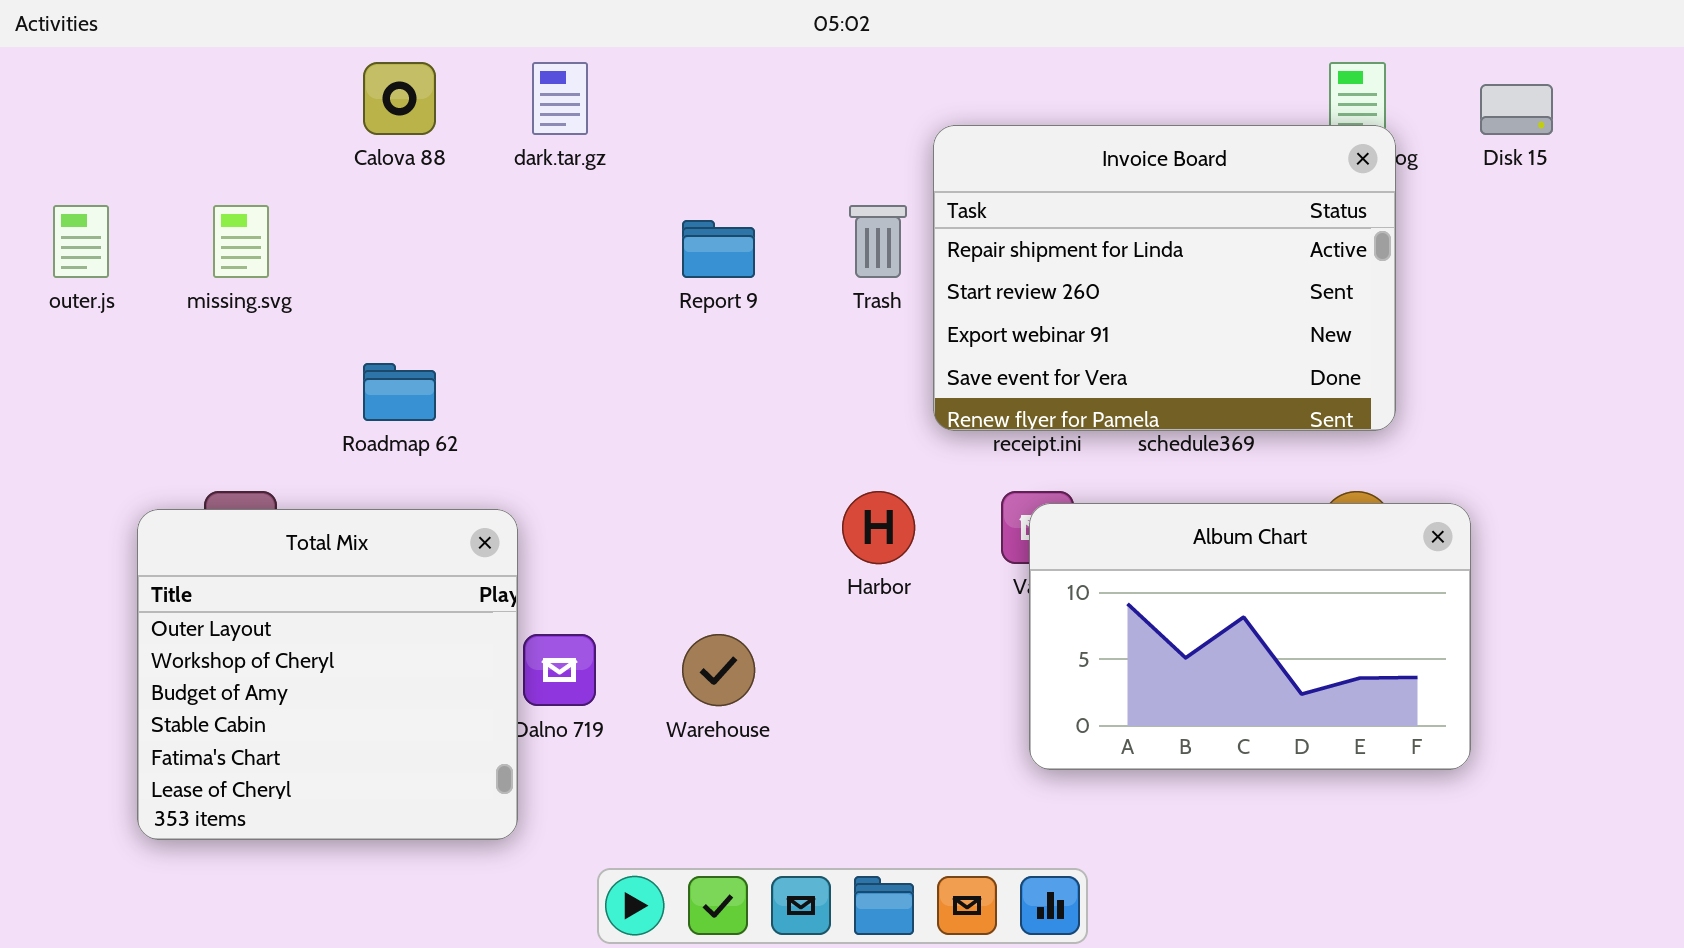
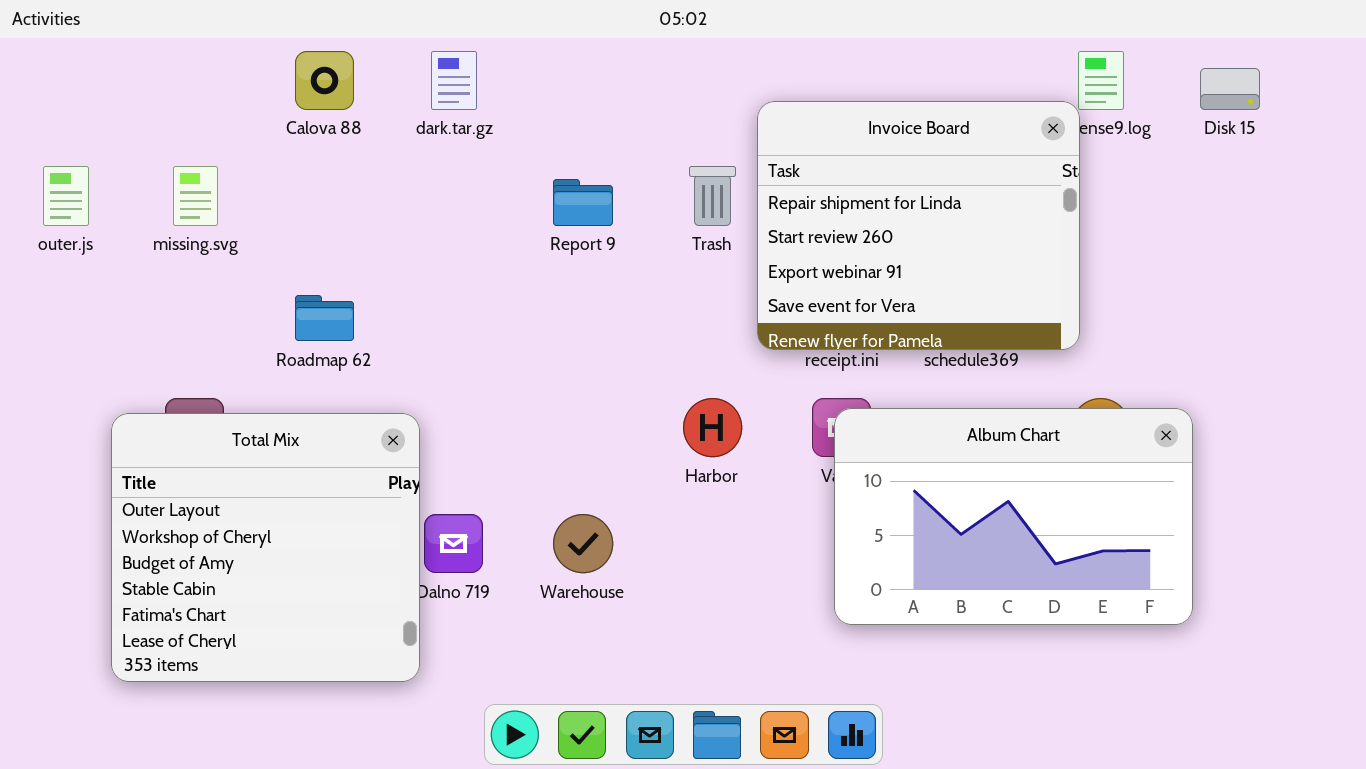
Invoice Board: [933,125,1396,431] -> [757,101,1080,350], resized

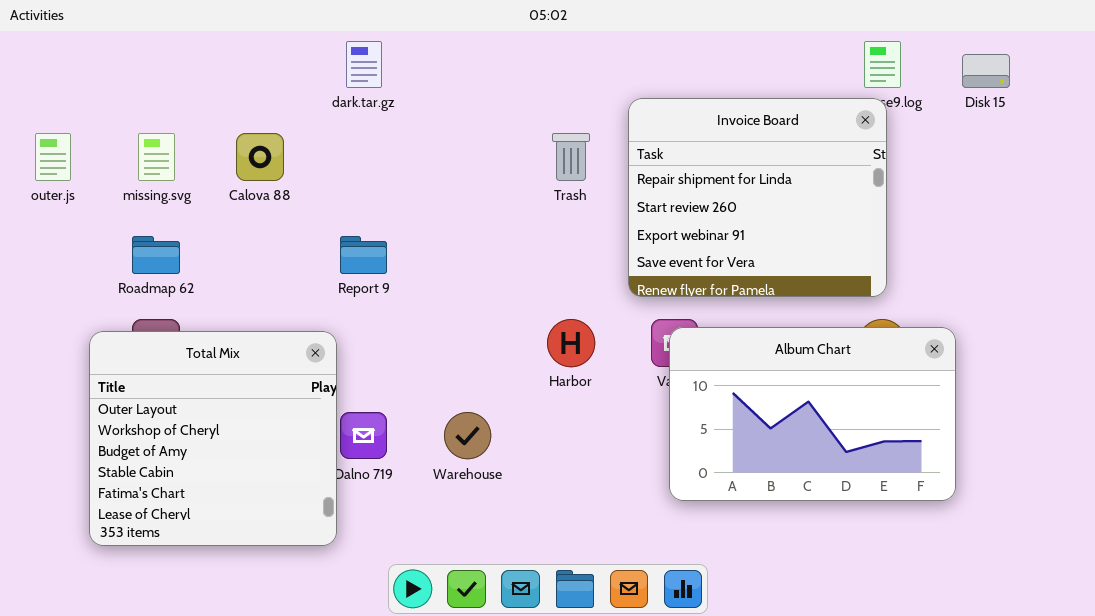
Calova 88: [295,51,354,110] -> [236,133,284,181], moved
Invoice Board: [757,101,1080,350] -> [628,98,887,297], moved
Report 9: [553,179,613,226] -> [340,236,387,274], moved
Roadmap 62: [295,295,354,341] -> [132,236,180,274], moved

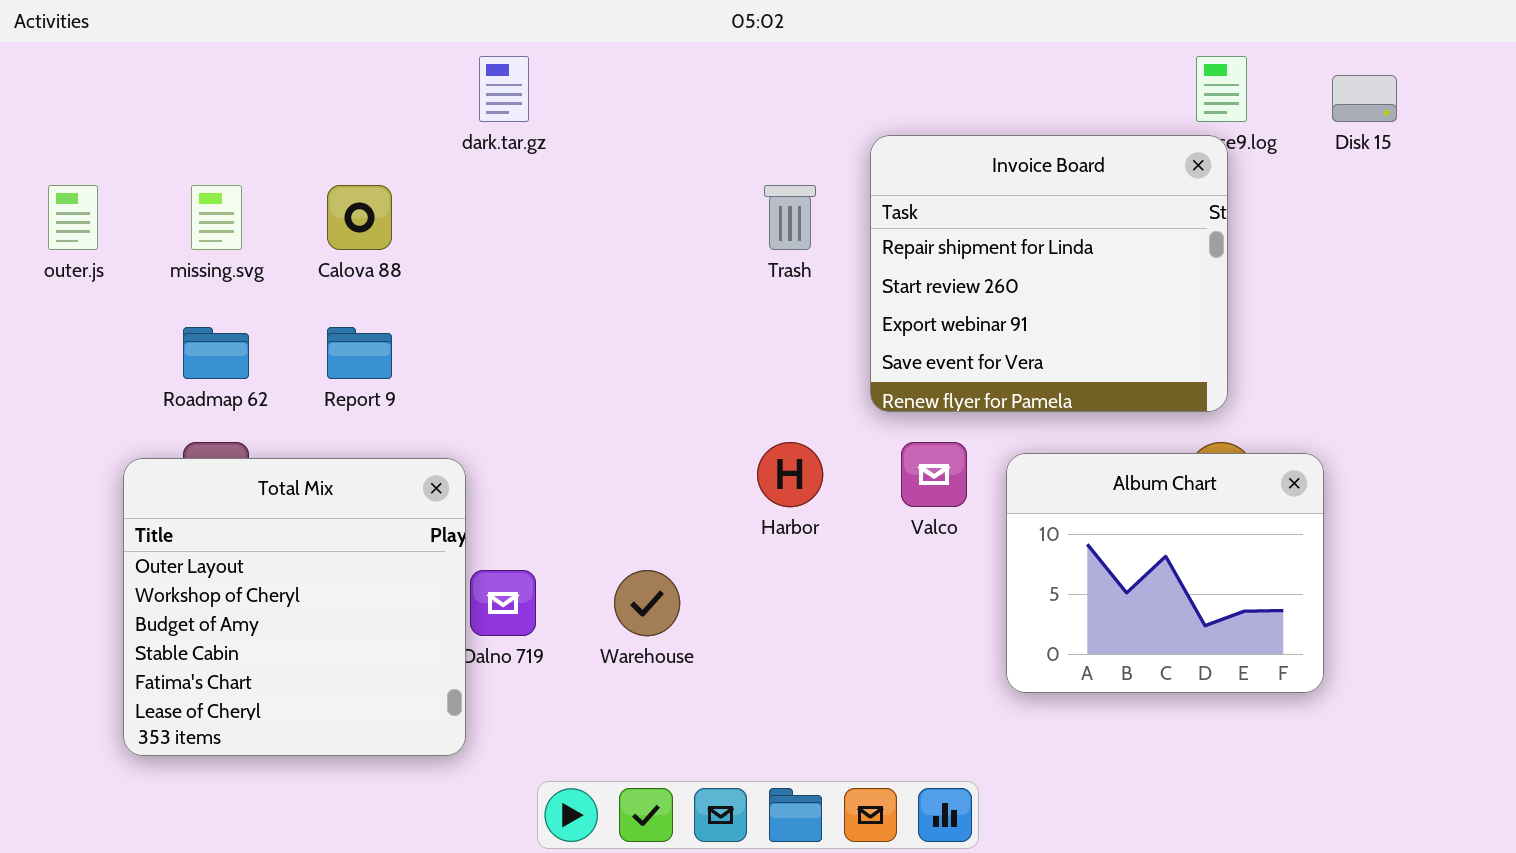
Report 9: [340,236,387,274] -> [327,327,392,379], moved
Album Chart: [669,327,956,501] -> [1006,453,1324,693], resized

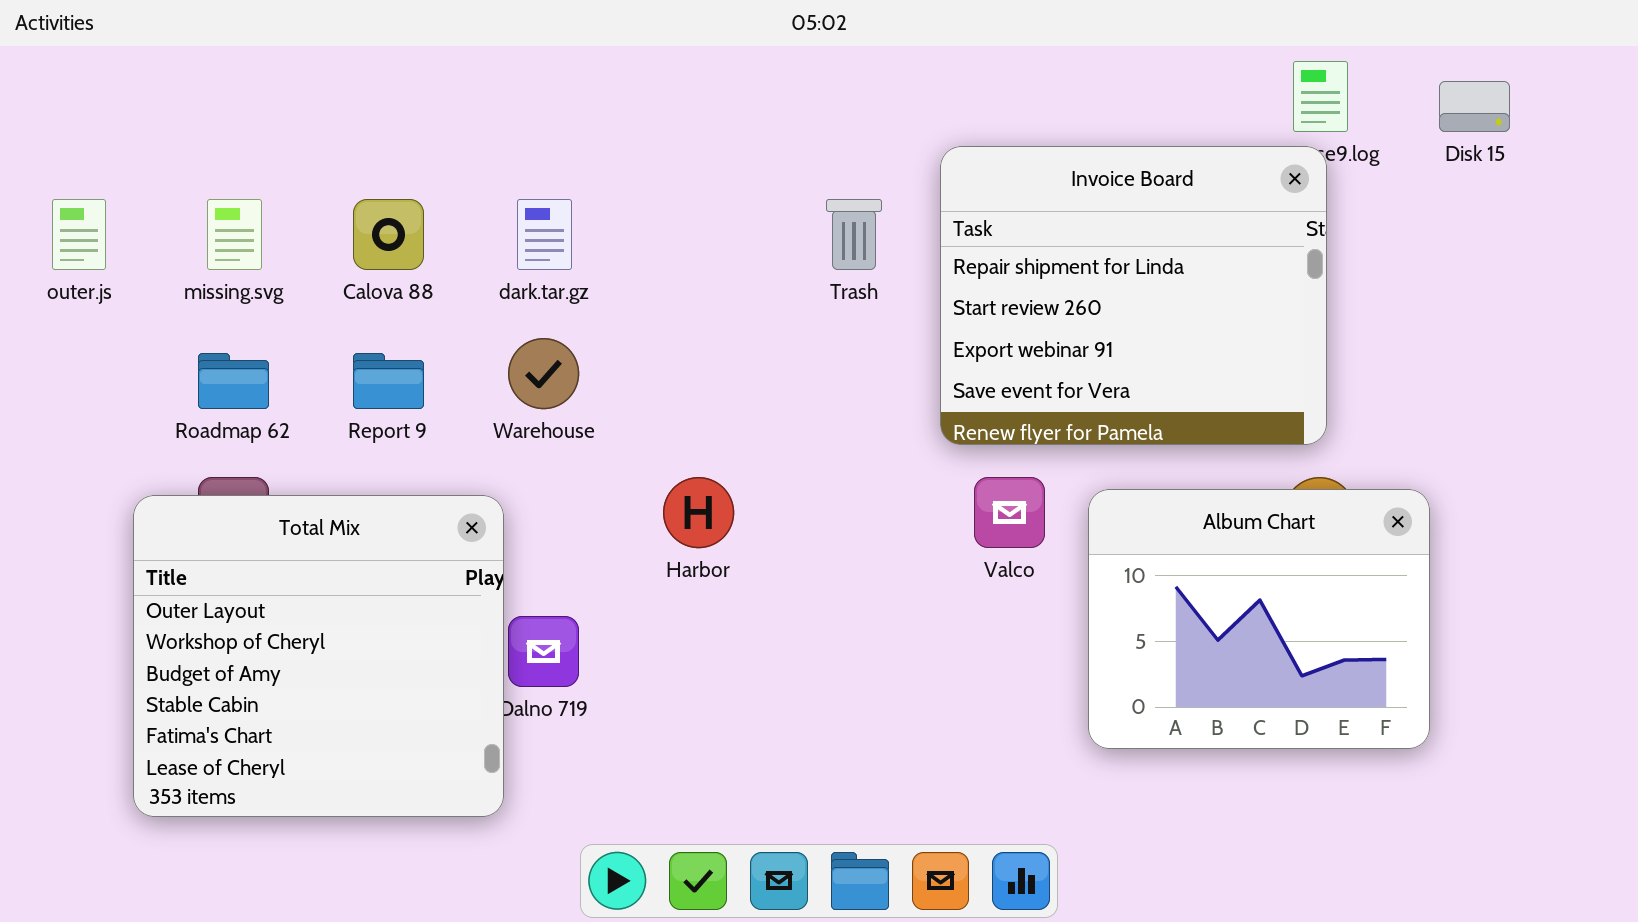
dark.tar.gz: [479,56,529,122] -> [517,199,572,270], moved
Harbor: [757,442,823,507] -> [663,477,734,548], moved
Warehouse: [614,570,680,636] -> [508,338,579,409], moved

